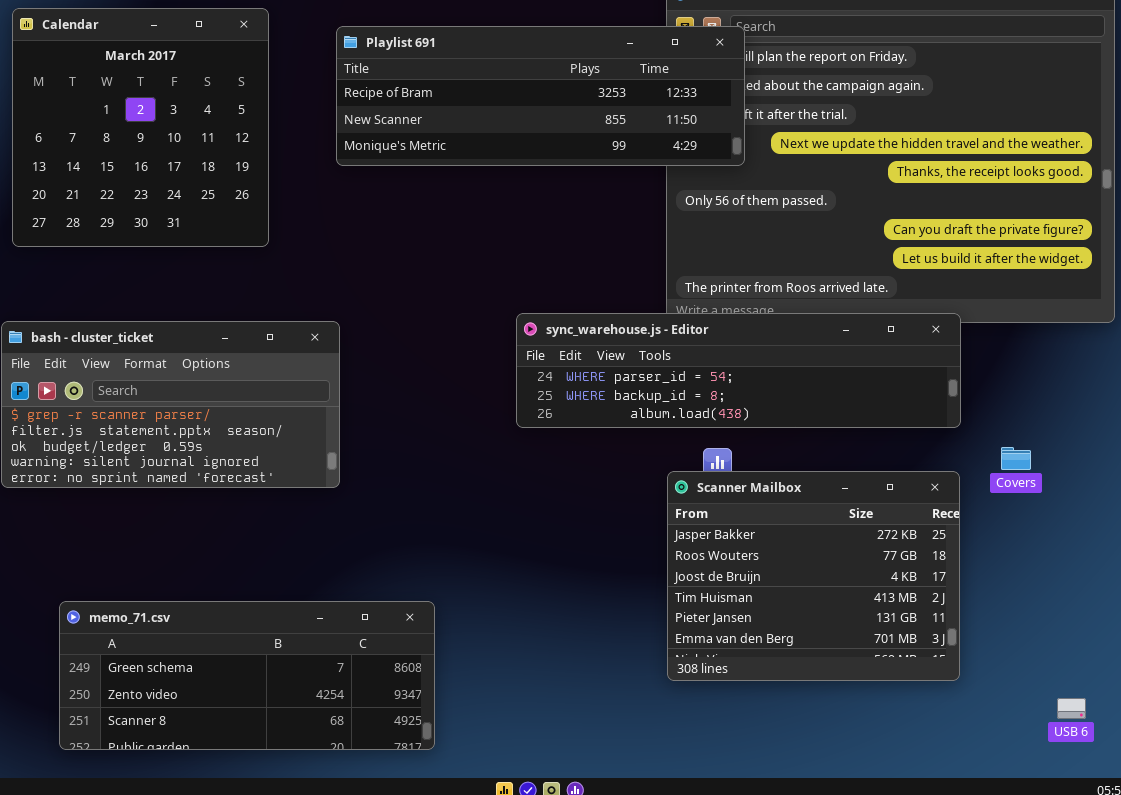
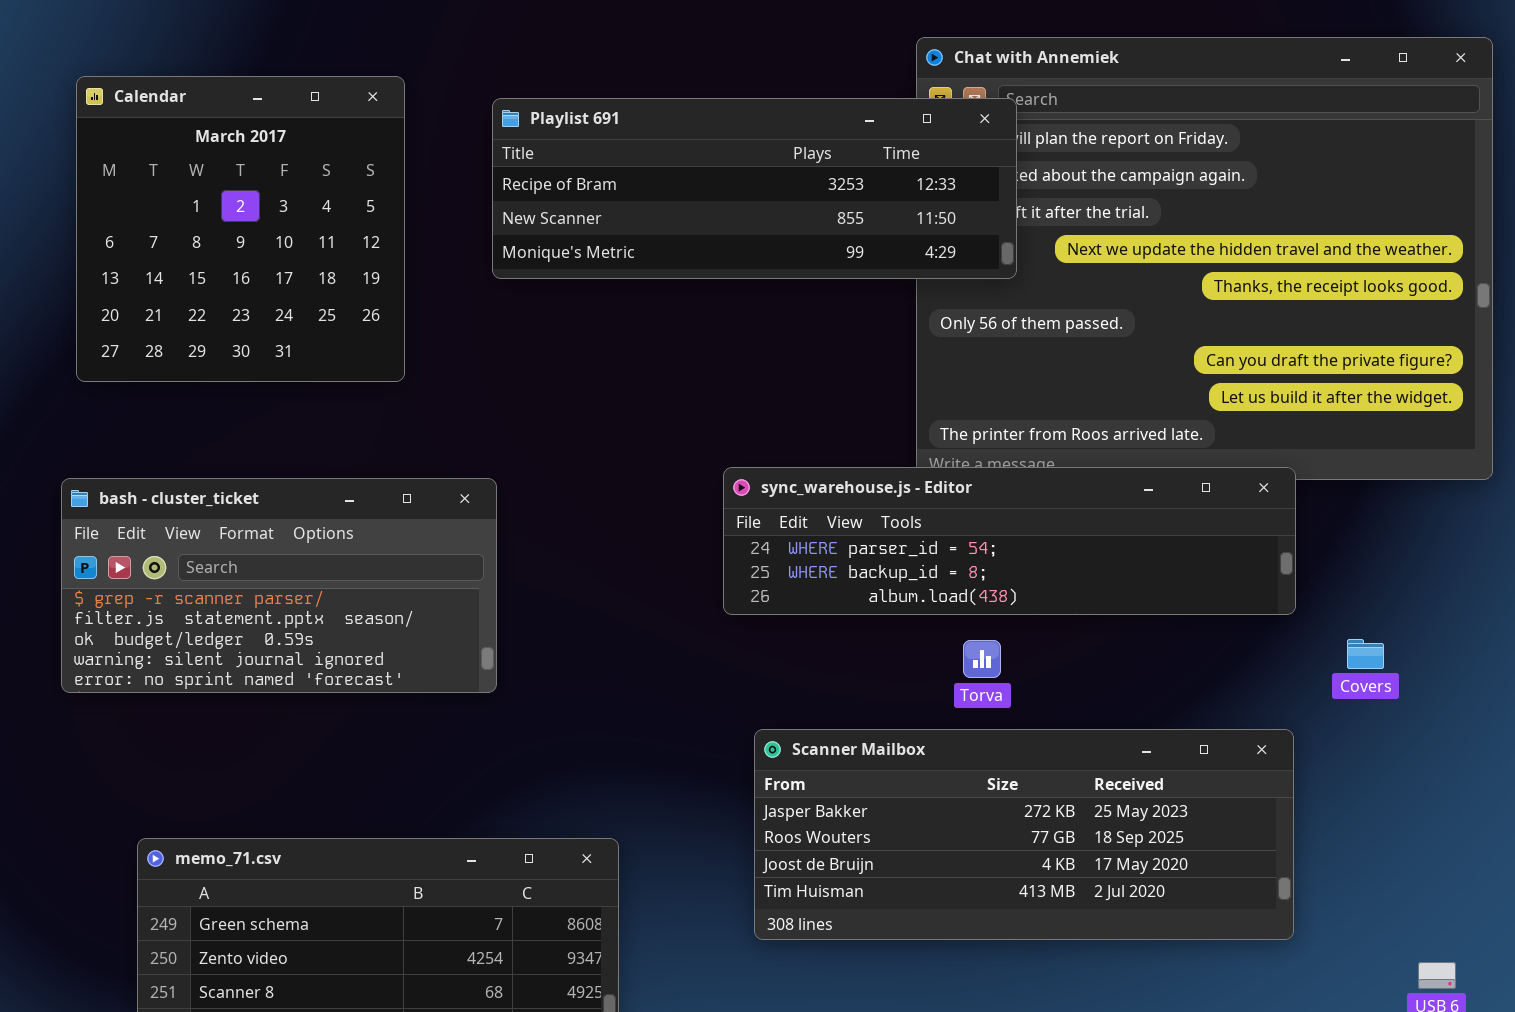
Scanner Mailbox: [667,471,960,681] -> [754,729,1294,940], resized

